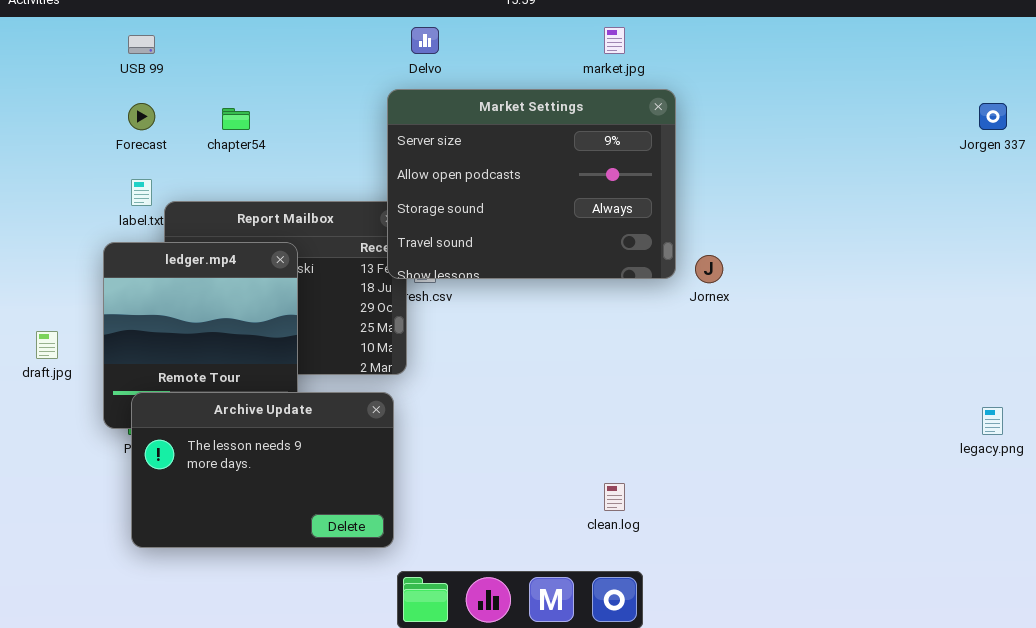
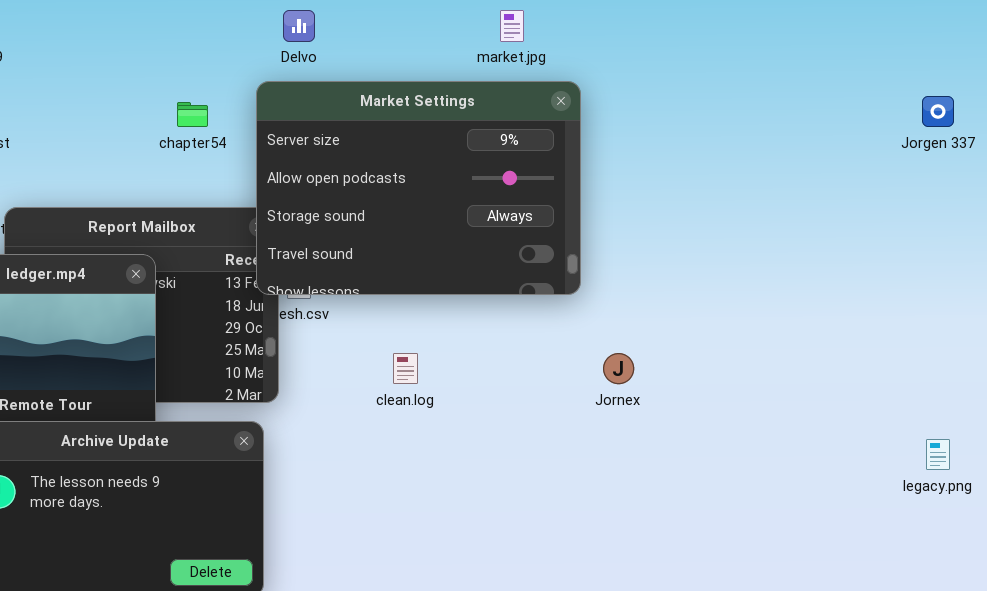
chapter54: [222,108,250,130] -> [177,102,208,127], moved
Jornex: [695,255,723,283] -> [603,353,634,384], moved
clean.log: [604,483,625,511] -> [393,353,418,384], moved

